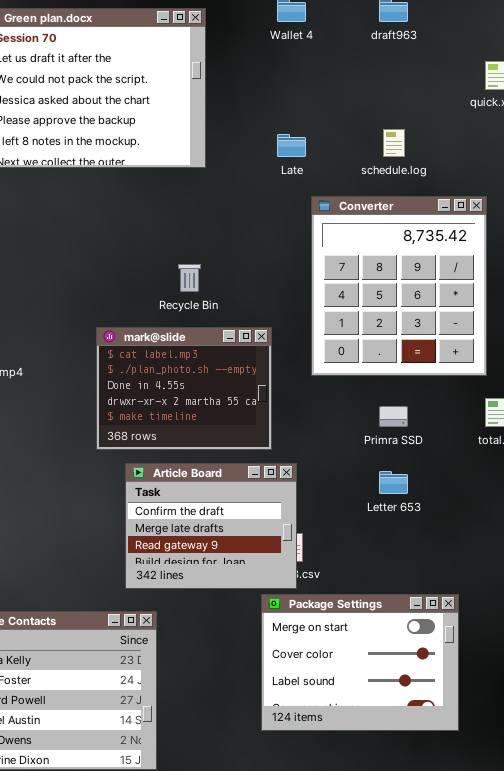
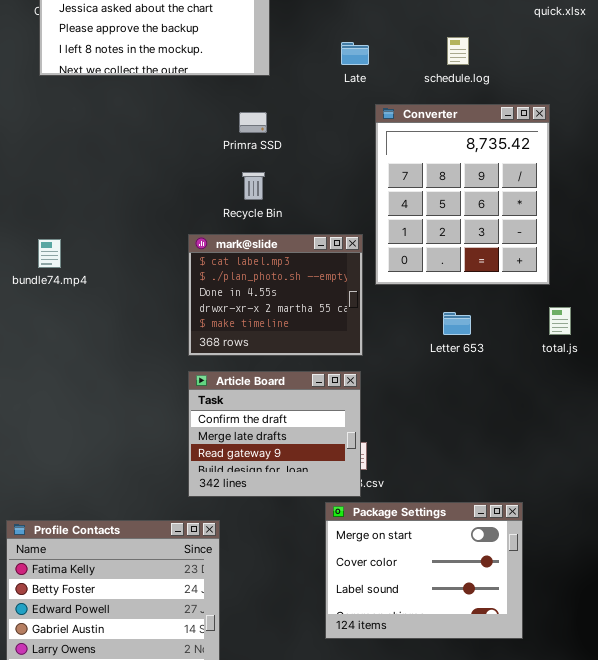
mark@slide: [96,327,272,450] -> [188,234,363,356], moved
Primra SSD: [379,406,408,427] -> [239,112,267,133], moved
Letter 653: [379,471,408,494] -> [443,312,471,335], moved

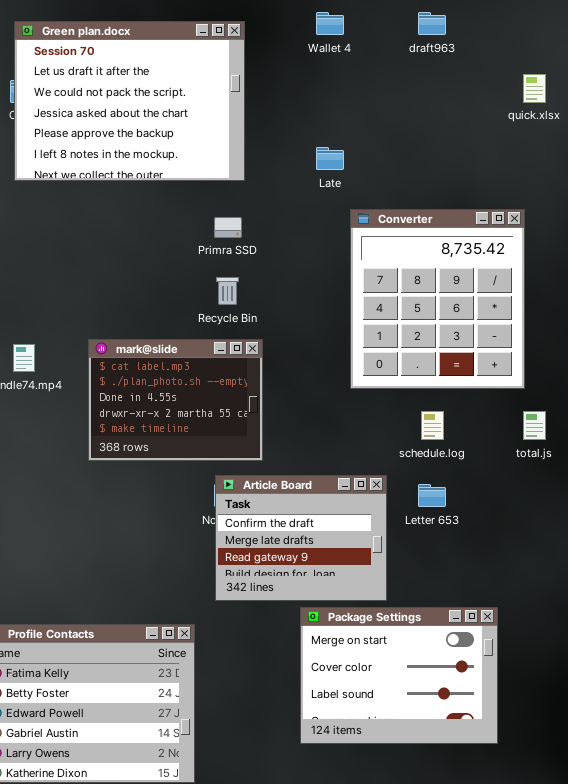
schedule.log: [447,37,469,65] -> [421,411,444,440], moved
mark@slide: [188,234,363,356] -> [88,339,263,461], moved
Letter 653: [443,312,471,335] -> [418,484,446,507], moved
Article Board: [188,371,361,497] -> [215,475,387,601], moved

